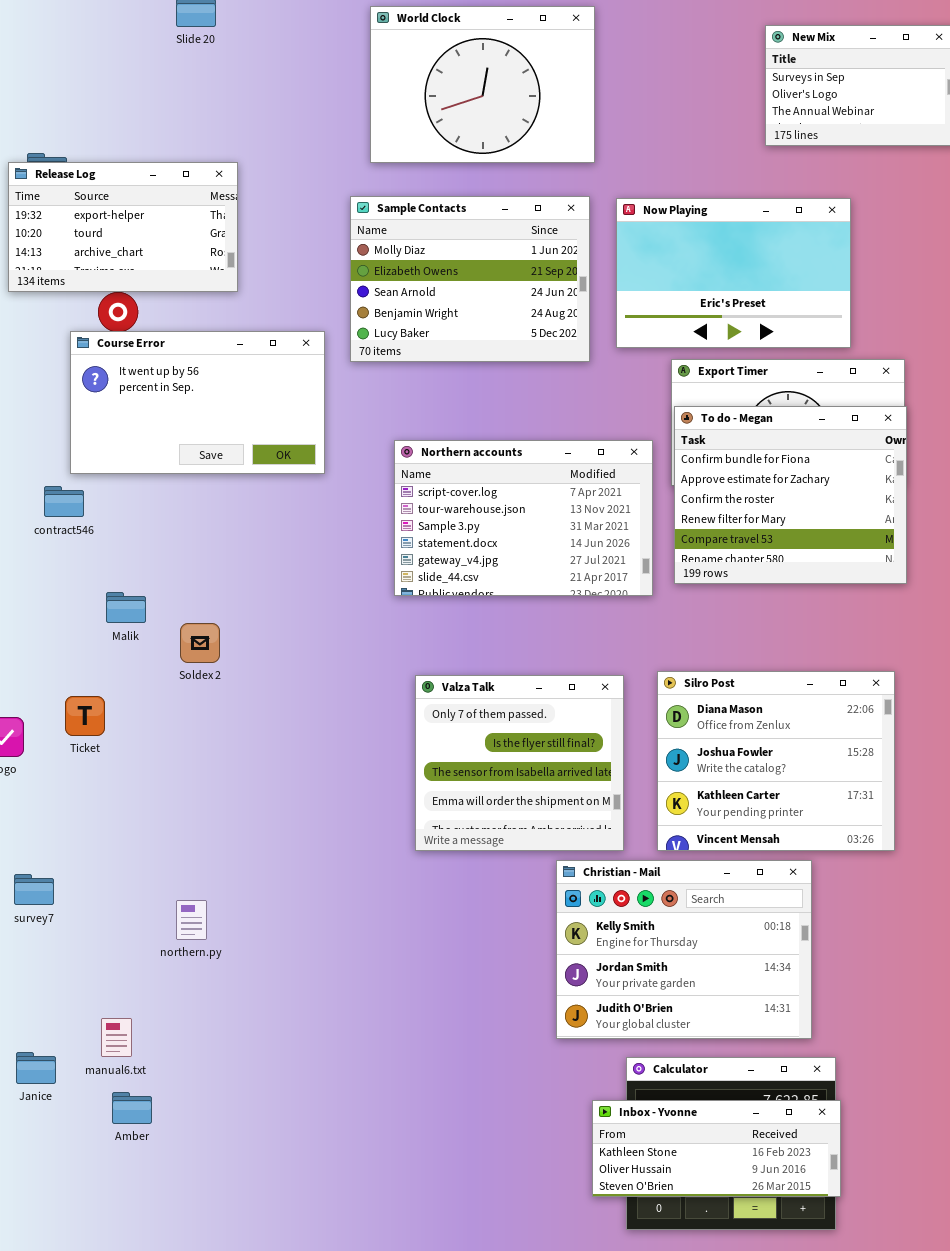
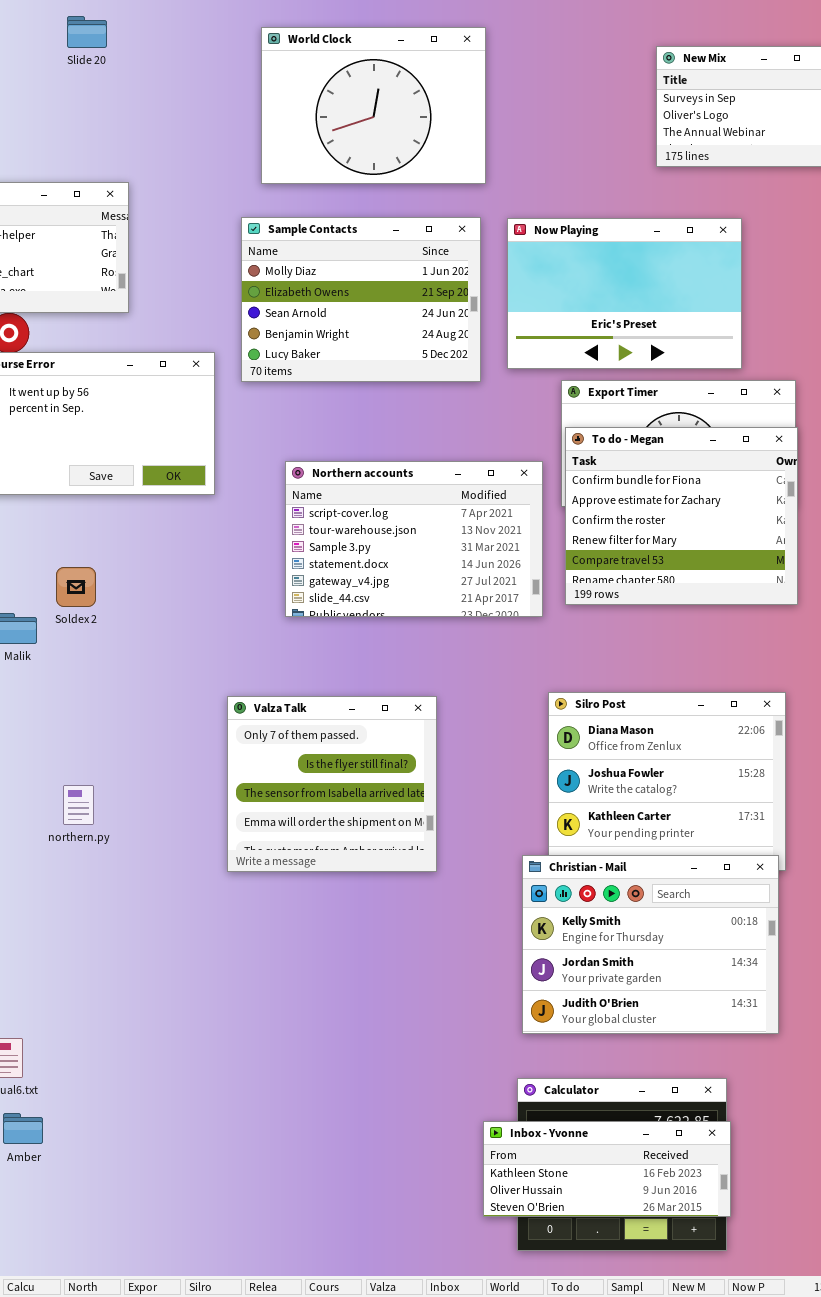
Soldex 2: [180,623,220,663] -> [56,567,96,607], moved
Valza Talk: [415,675,624,851] -> [227,696,437,872], moved
Christian - Mail: [556,860,812,1039] -> [522,855,779,1034], moved
northern.py: [176,900,207,940] -> [63,785,94,825], moved

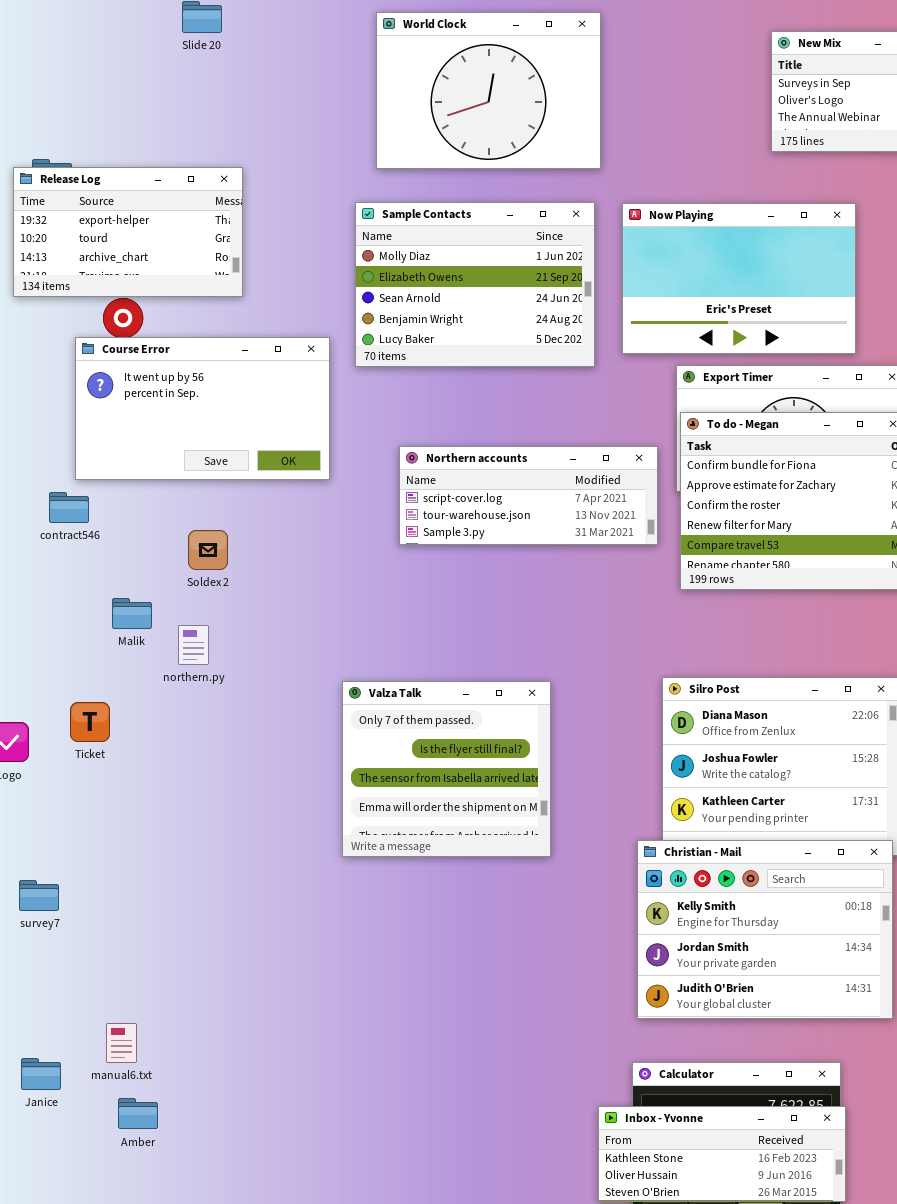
Northern accounts: [285,461,543,617] -> [399,446,658,545], resized
Soldex 2: [56,567,96,607] -> [188,530,228,570], moved
northern.py: [63,785,94,825] -> [178,625,209,665], moved

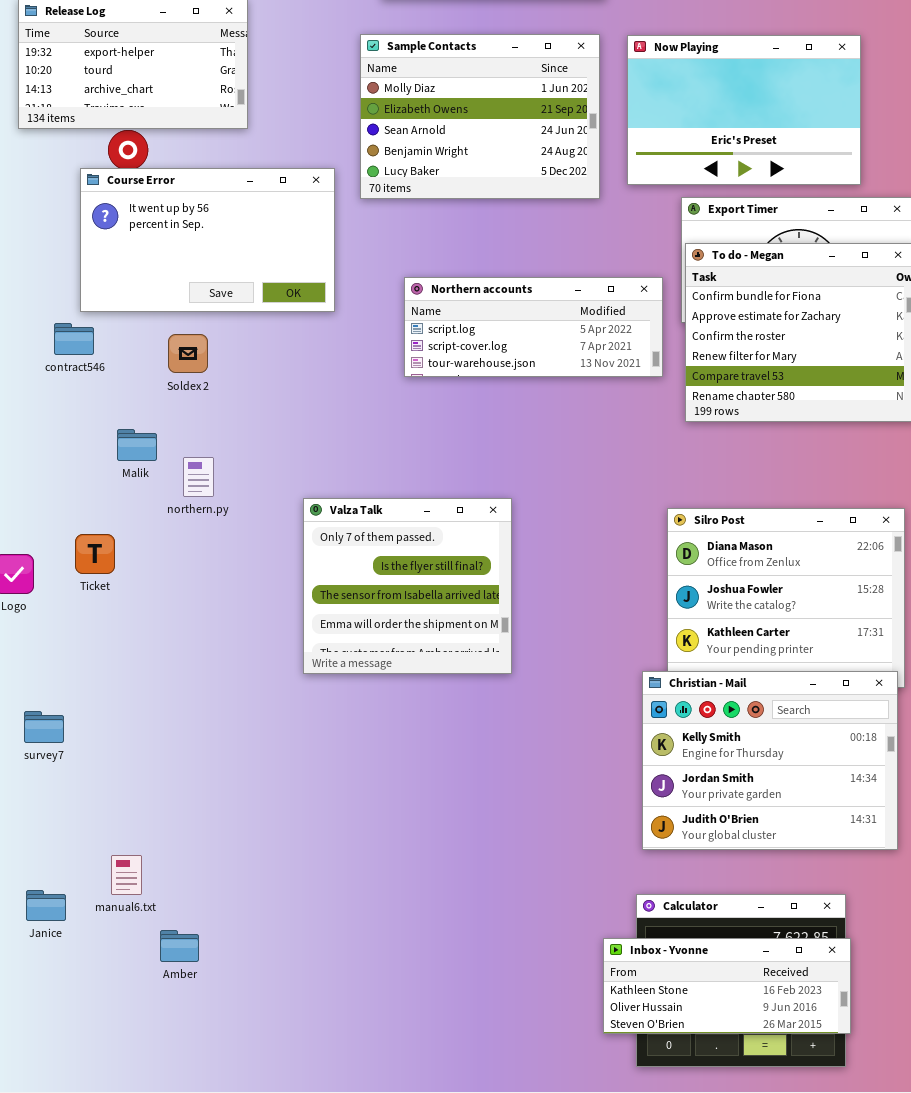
Northern accounts: [399,446,658,545] -> [404,277,663,377], scrolled up 1 row
Soldex 2: [188,530,228,570] -> [168,334,208,373], moved
Valza Talk: [342,681,551,857] -> [303,498,512,674], moved
Amber: [118,1098,158,1129] -> [160,930,199,962], moved

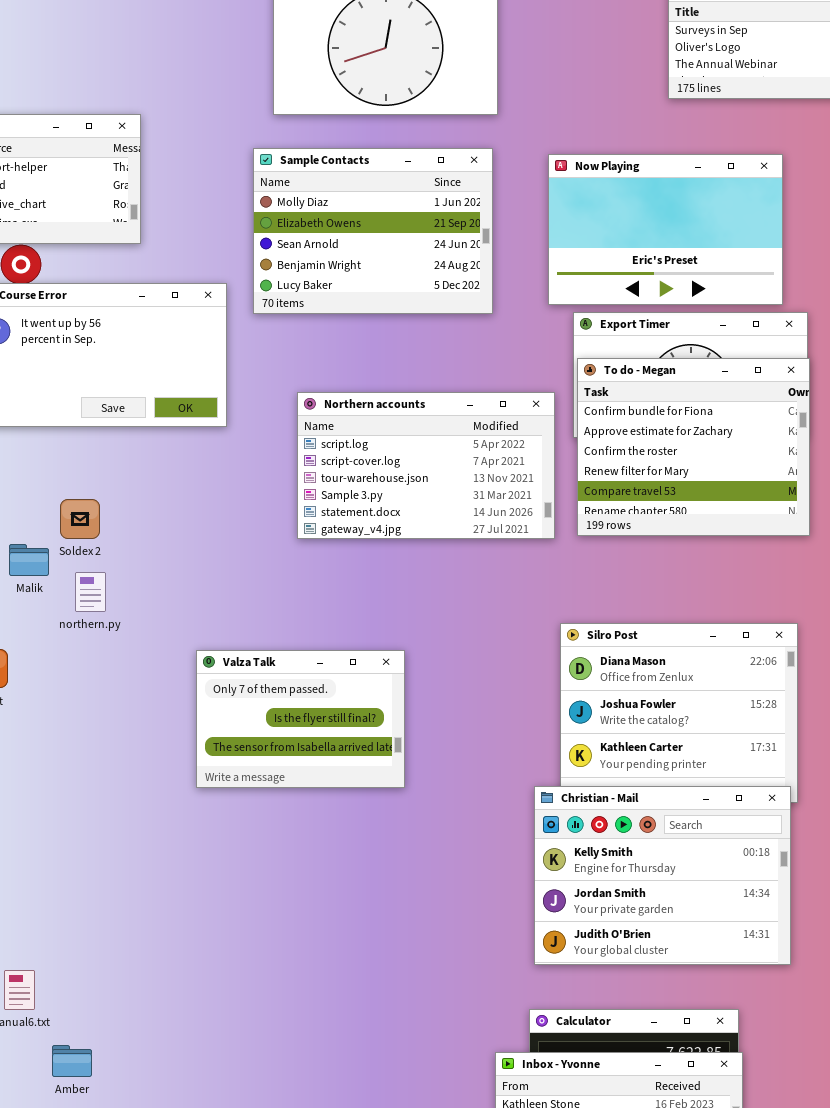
Now Playing: [627,35,861,185] -> [548,154,783,305], moved
Northern accounts: [404,277,663,377] -> [297,392,555,539], resized
Soldex 2: [168,334,208,373] -> [60,499,100,539], moved
Valza Talk: [303,498,512,674] -> [196,650,405,788], resized

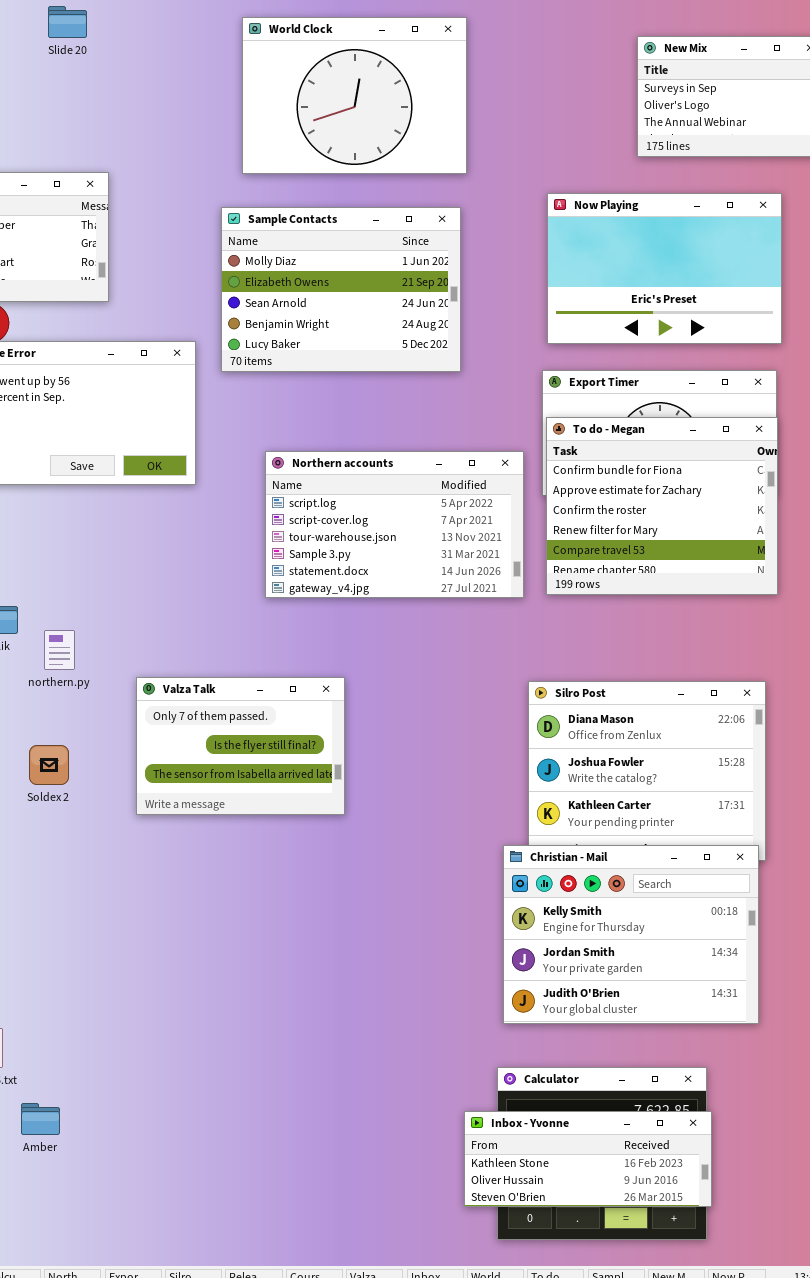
Now Playing: [548,154,783,305] -> [547,193,782,344], moved
Soldex 2: [60,499,100,539] -> [29,745,69,785], moved
Valza Talk: [196,650,405,788] -> [136,677,345,815], moved

